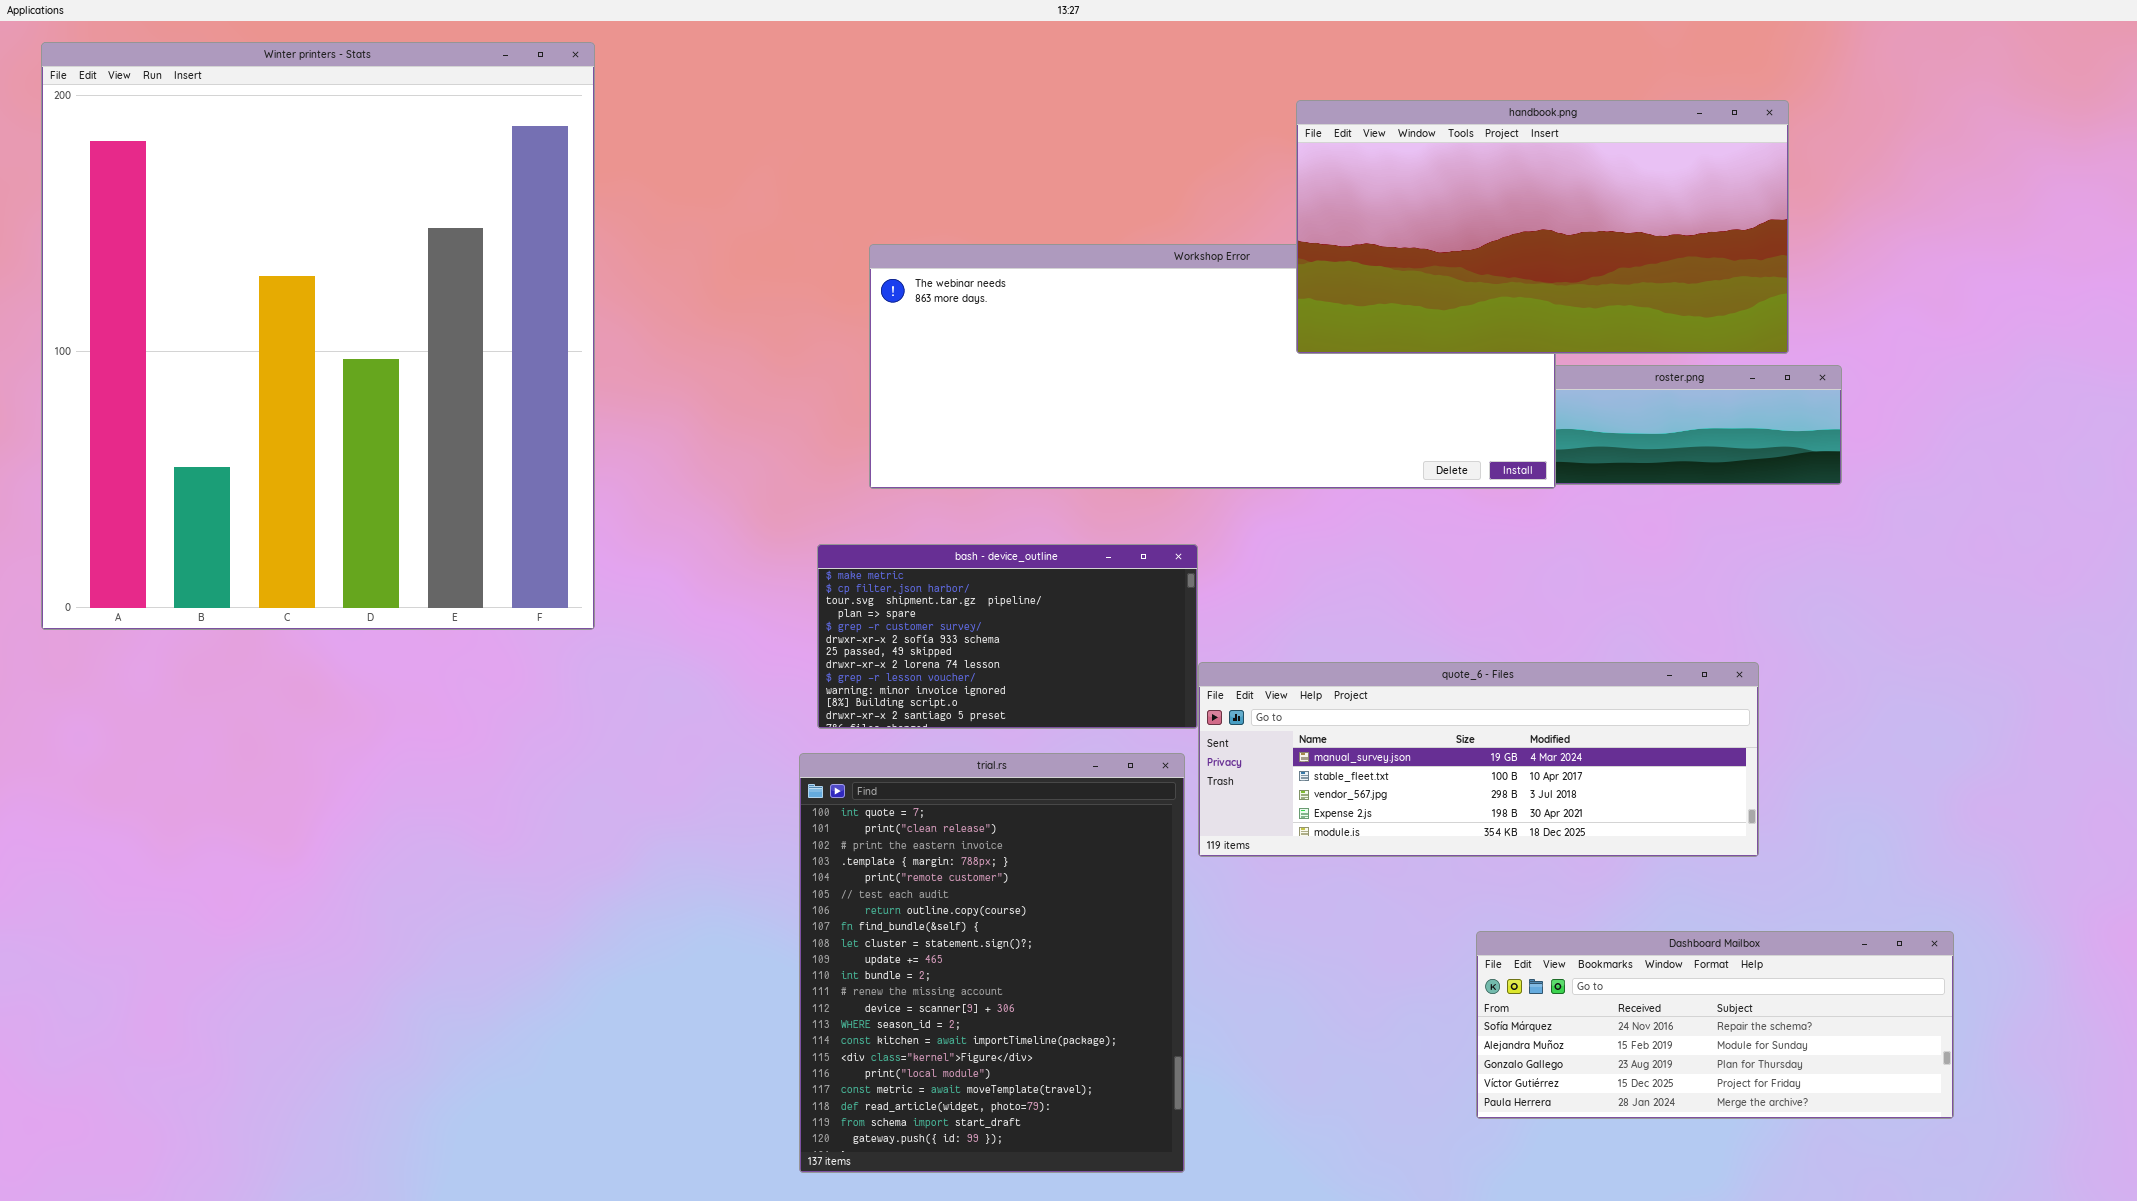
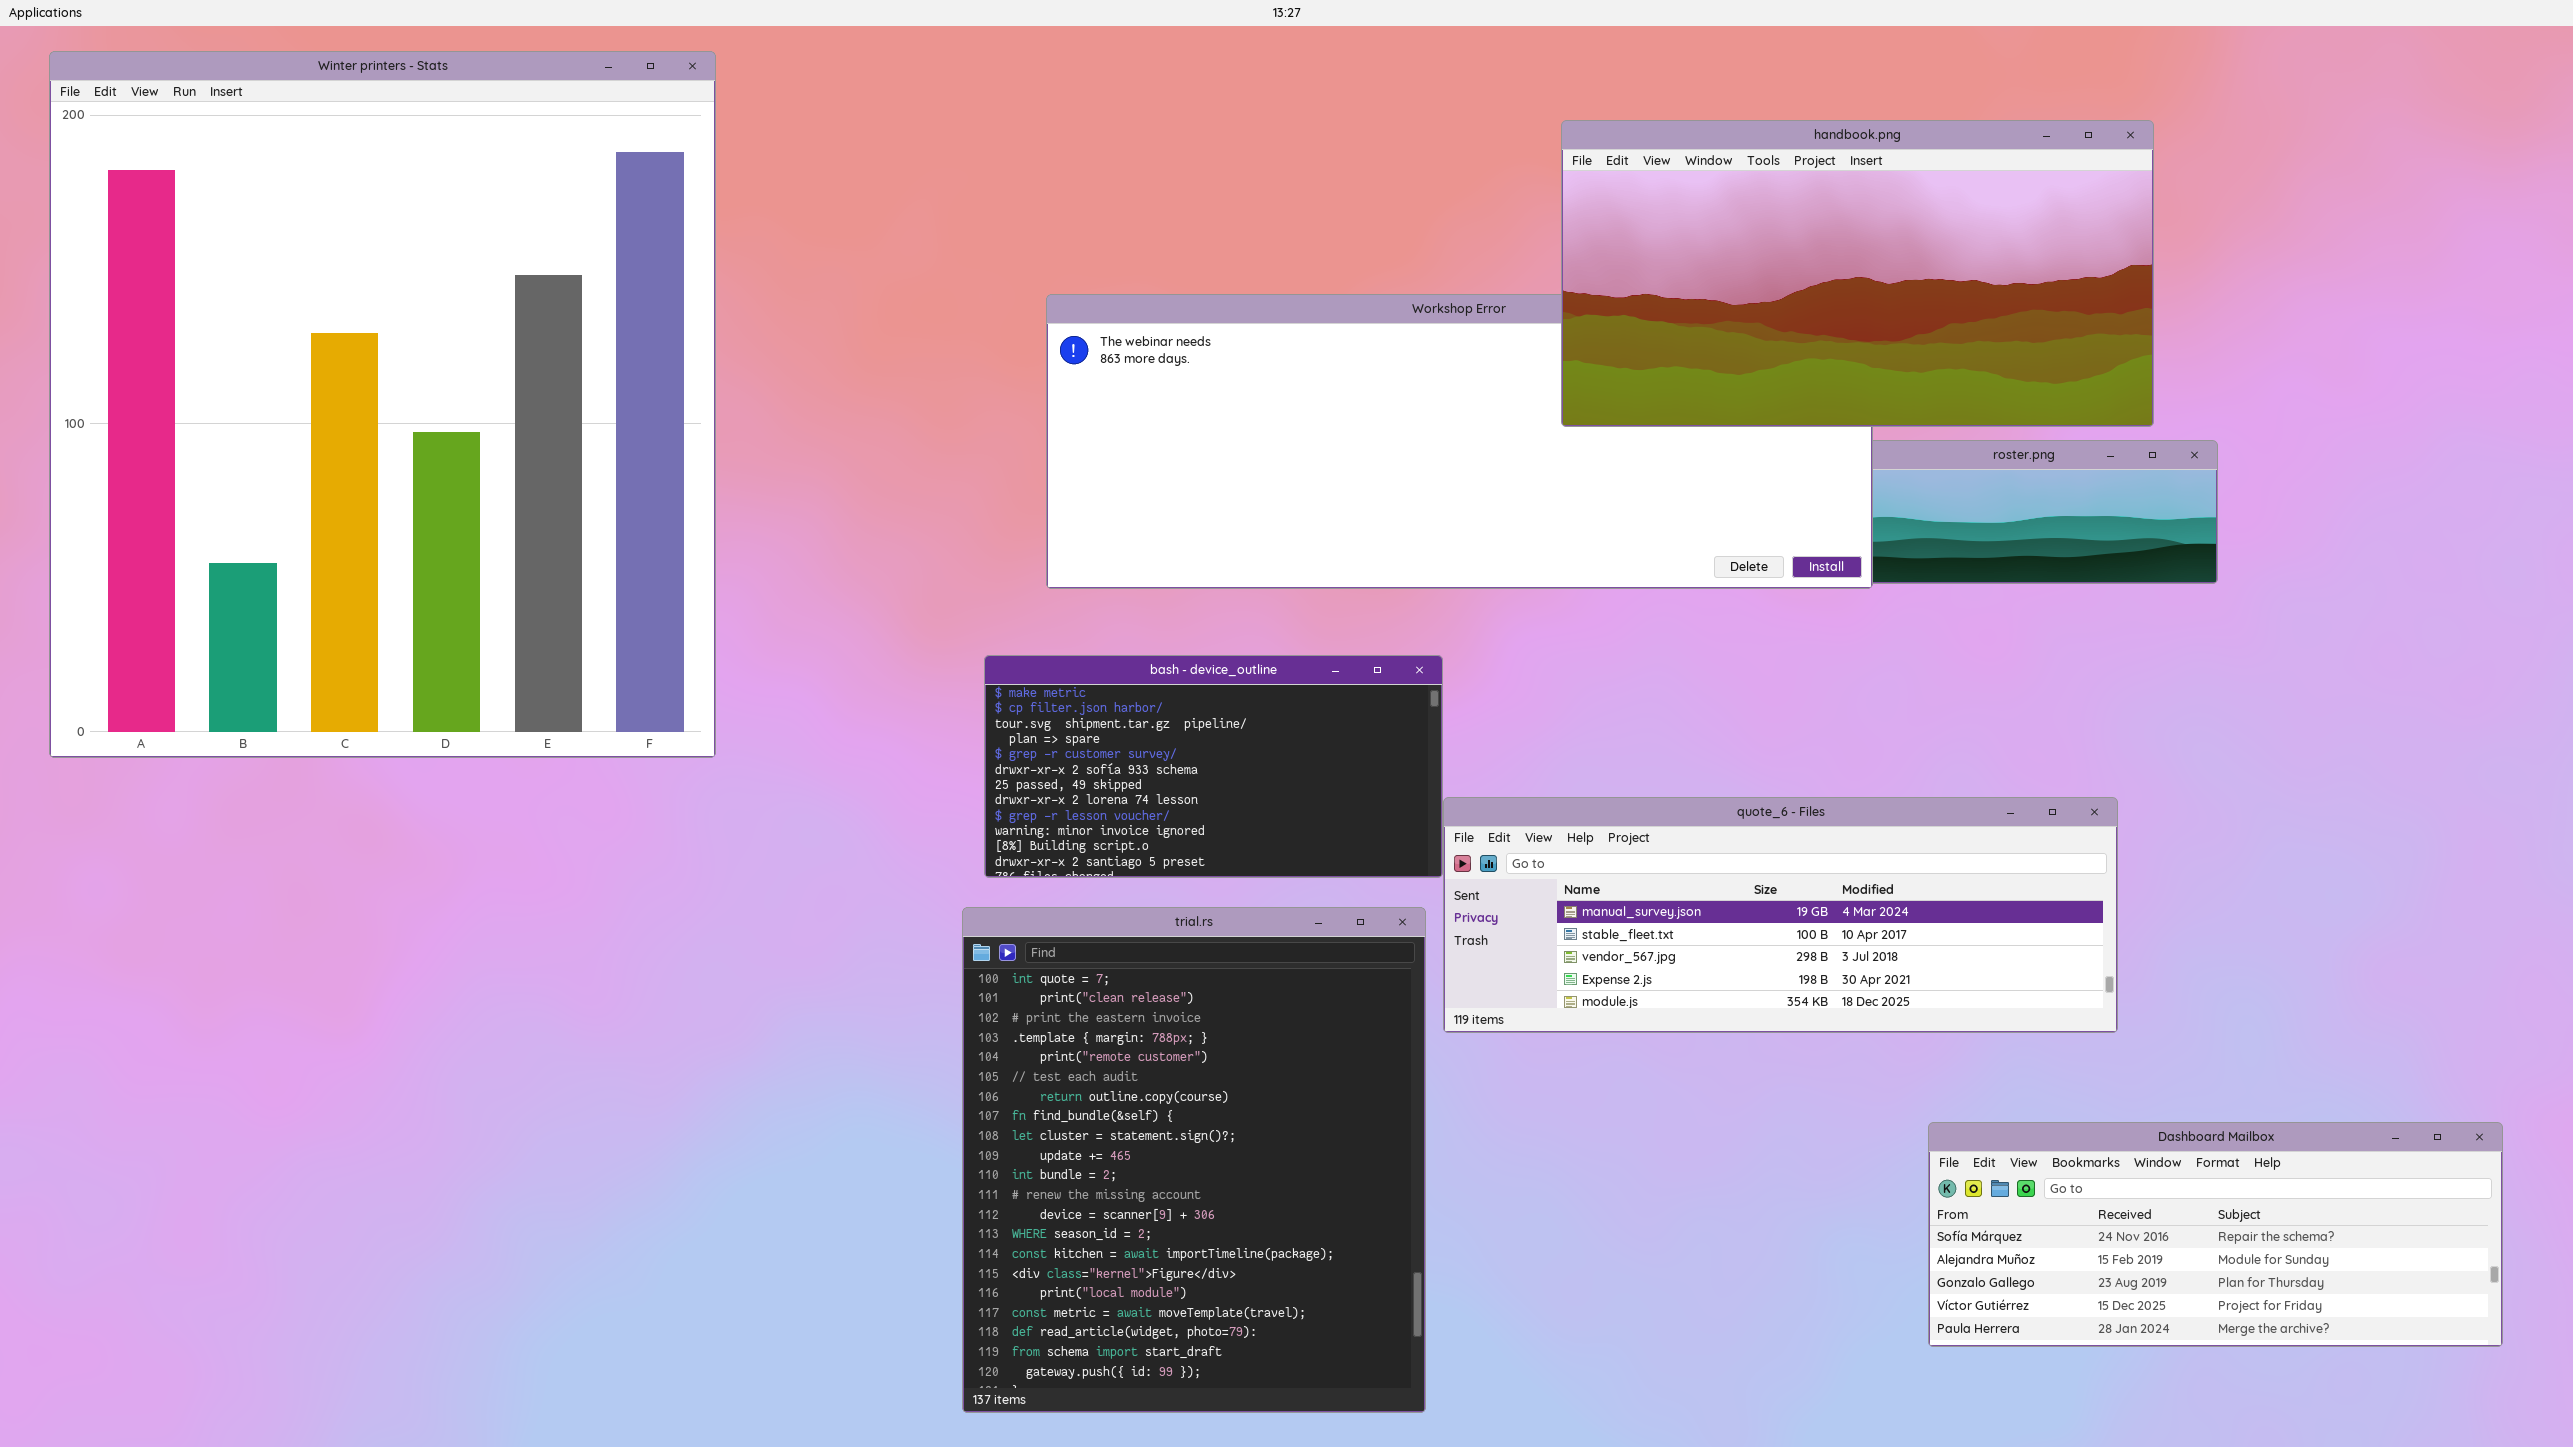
Dashboard Mailbox: [1476,931,1954,1119] -> [1928,1122,2503,1347], moved

